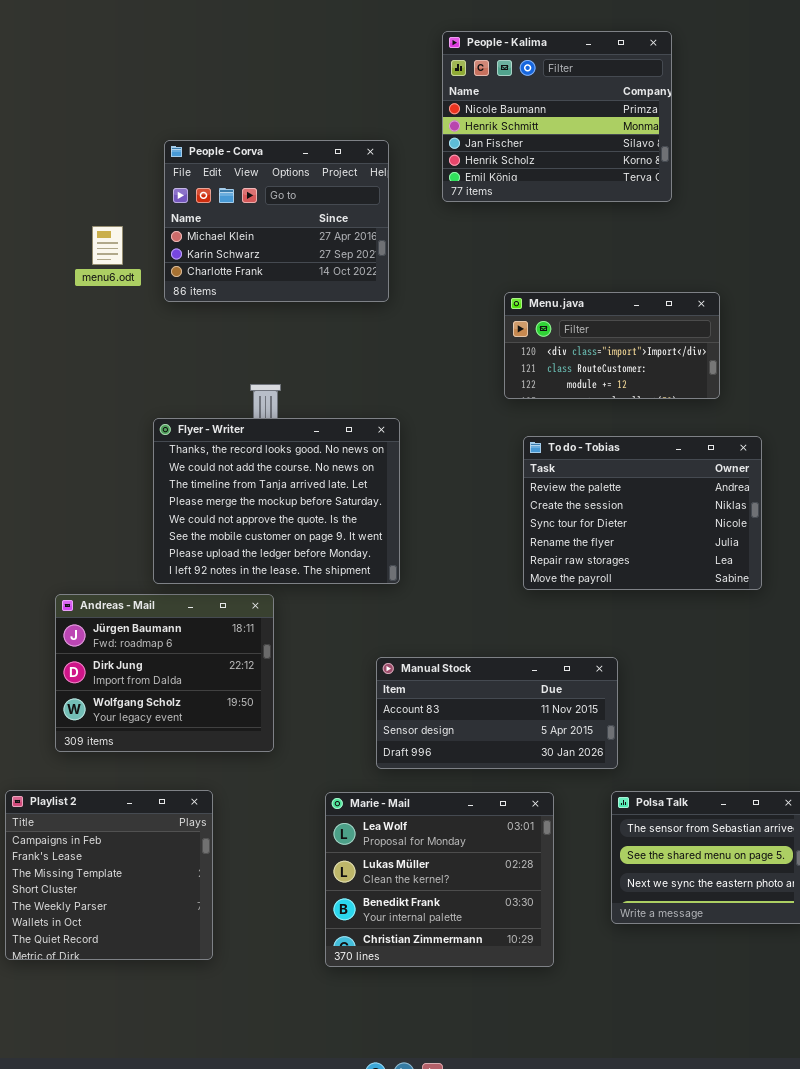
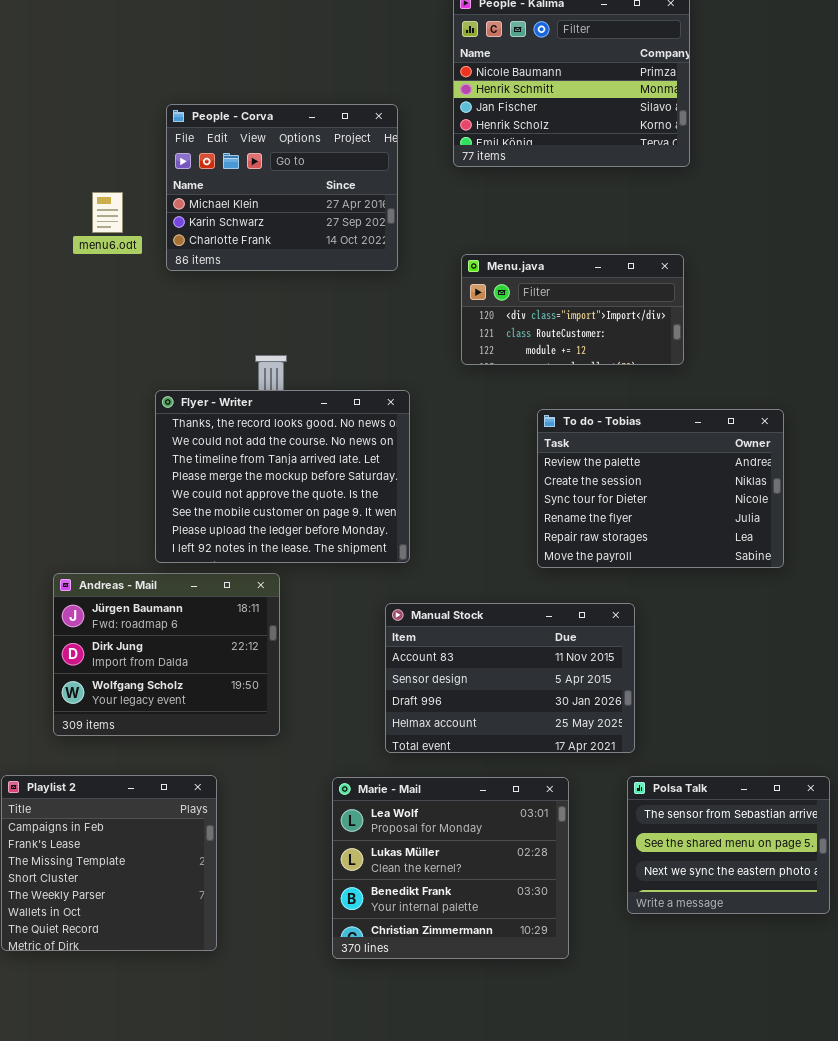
Menu.java: [504,292,720,399] -> [461,254,684,365], moved
Manual Stock: [376,657,618,769] -> [385,603,635,753], resized

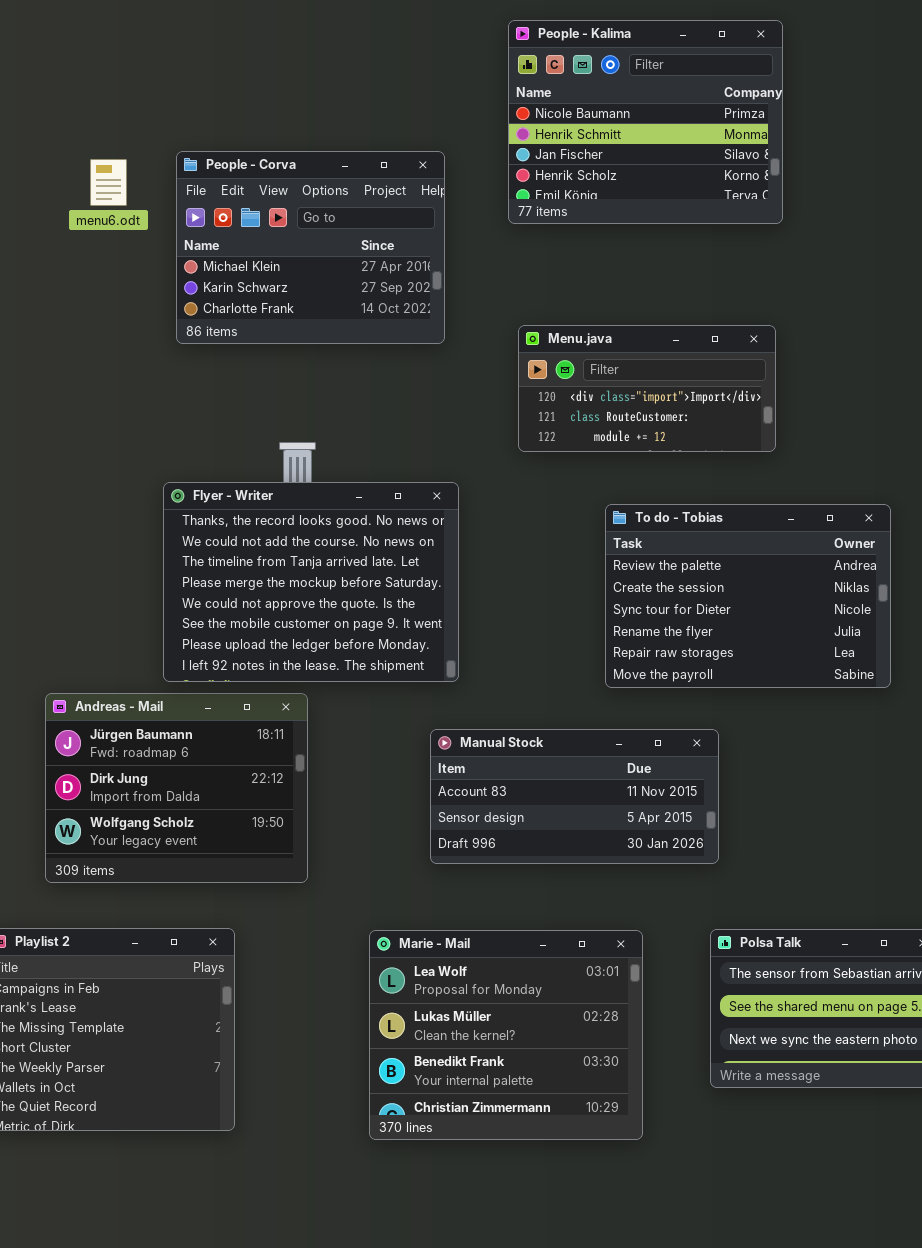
menu6.odt: [92,192,123,233] -> [90,159,127,206], moved
Manual Stock: [385,603,635,753] -> [430,729,719,864], resized

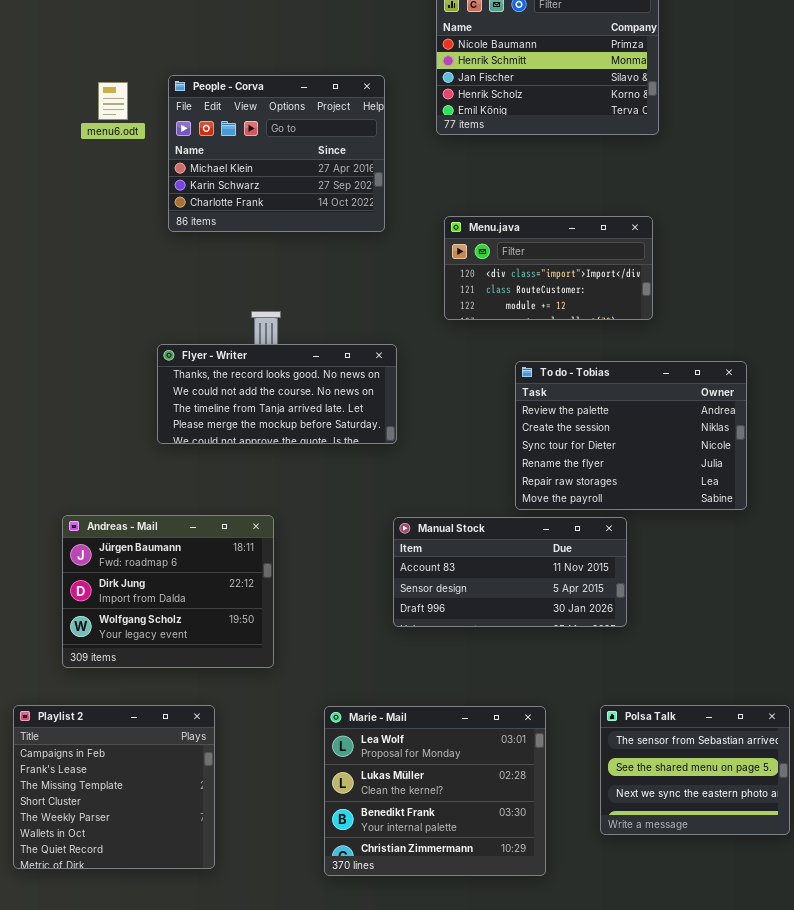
Flyer - Writer: [163,482,459,682] -> [157,344,397,444], resized
Manual Stock: [430,729,719,864] -> [393,517,627,627], moved

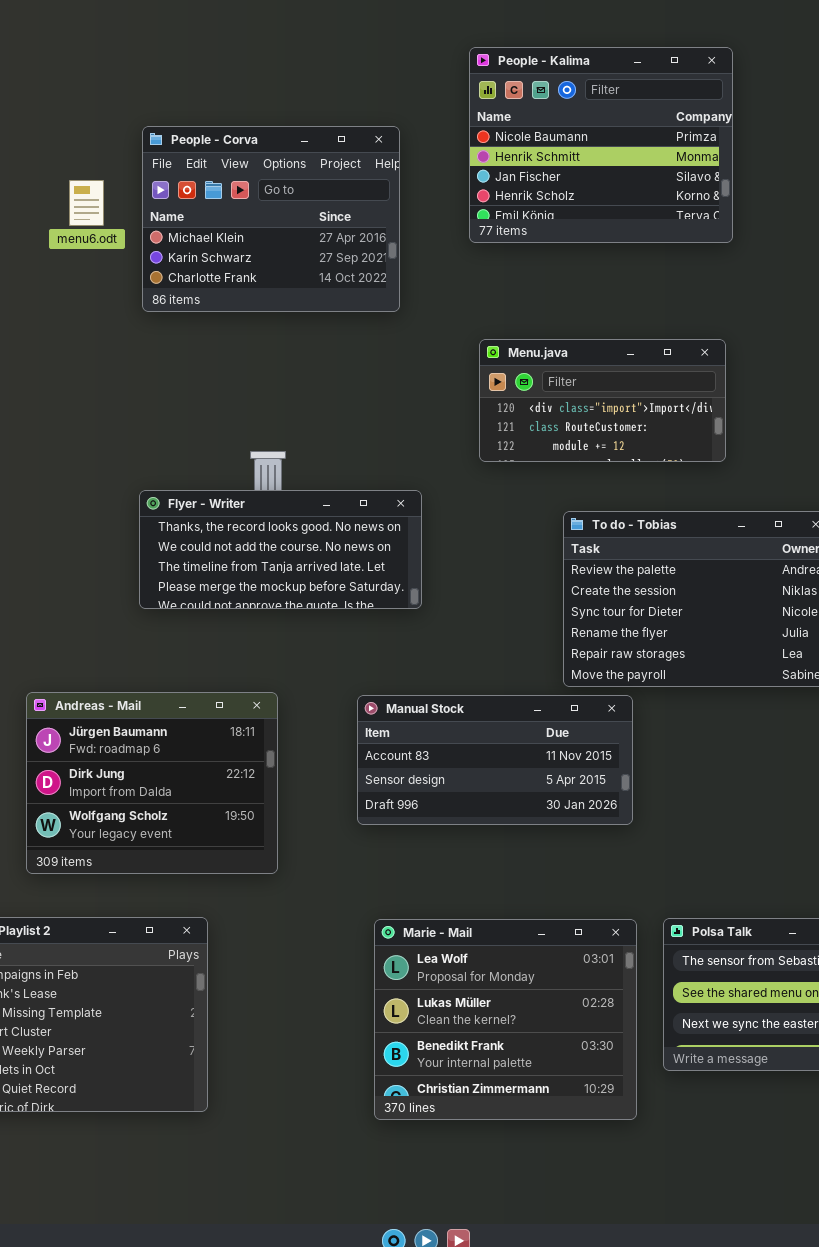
People - Corva: [168,75,385,232] -> [142,126,400,312], moved
Manual Stock: [393,517,627,627] -> [357,695,633,825], moved
Marie - Mail: [324,706,546,876] -> [374,919,637,1120], moved

